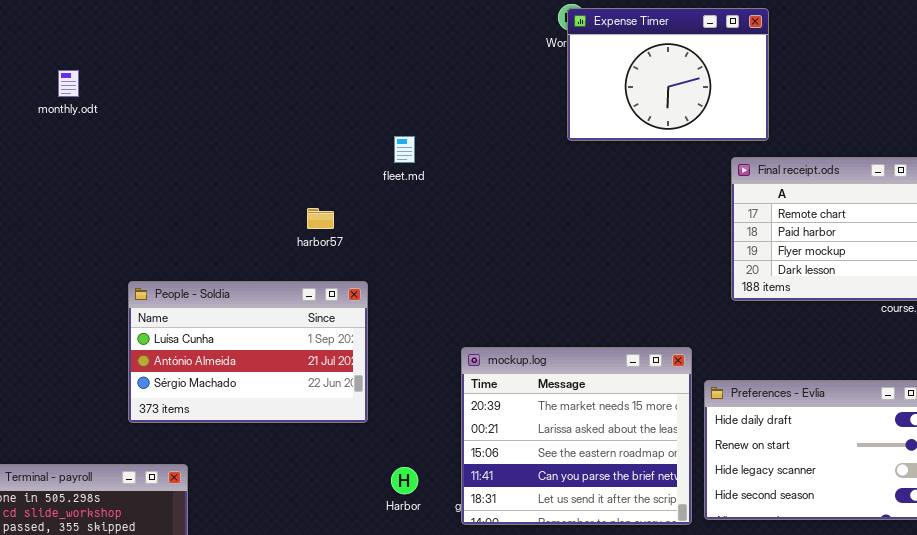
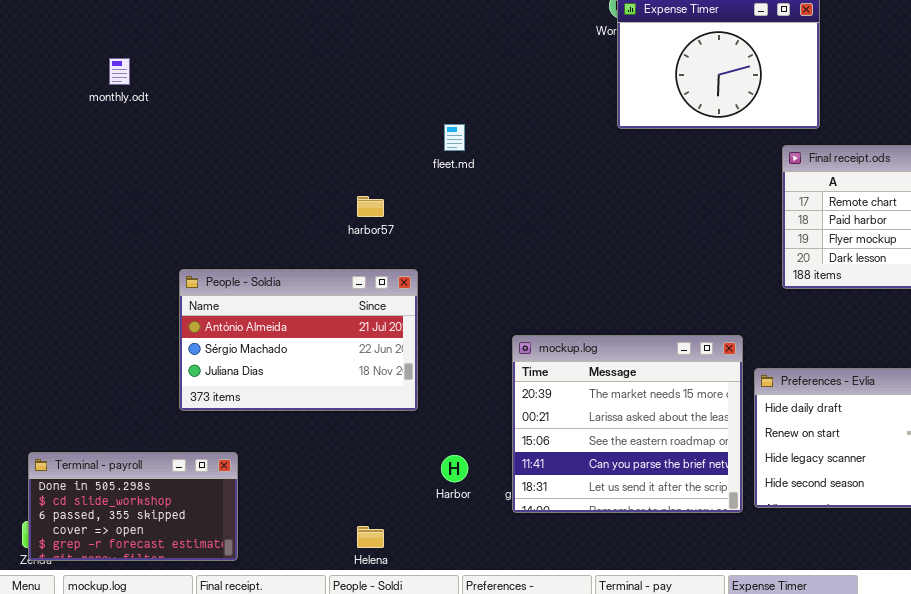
People - Soldia: [128,281,368,423] -> [179,269,418,411], scrolled down 1 row

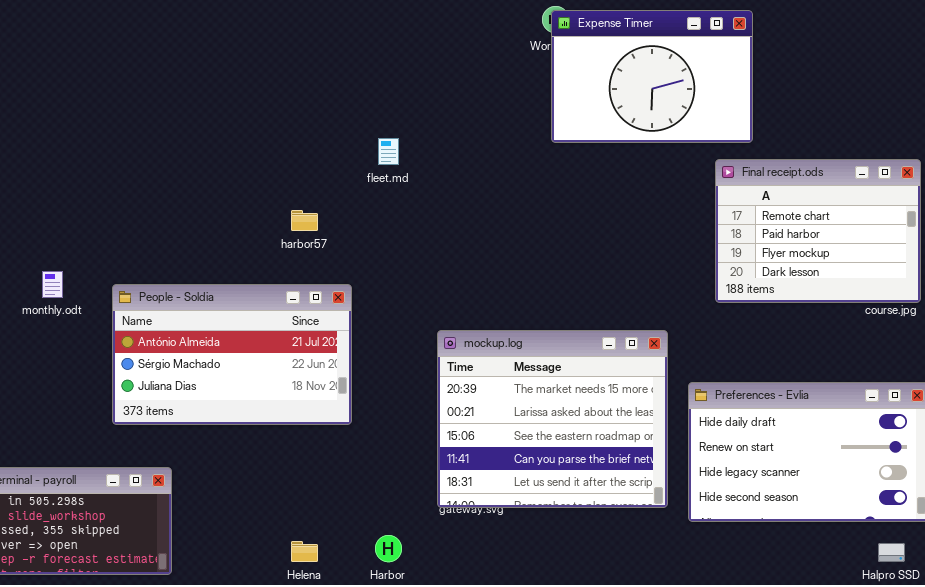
monthly.odt: [109,58,130,85] -> [42,271,63,298], moved
mockup.log: [512,335,743,513] -> [437,330,668,508], moved
Harbor: [441,455,468,482] -> [375,535,402,562], moved

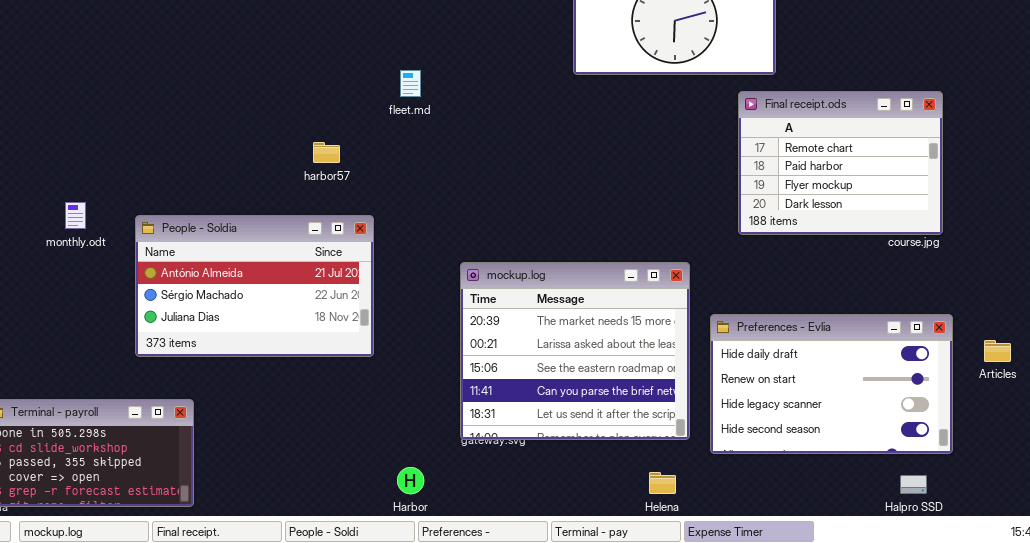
Helena: [291,541,318,562] -> [649,472,676,494], moved

